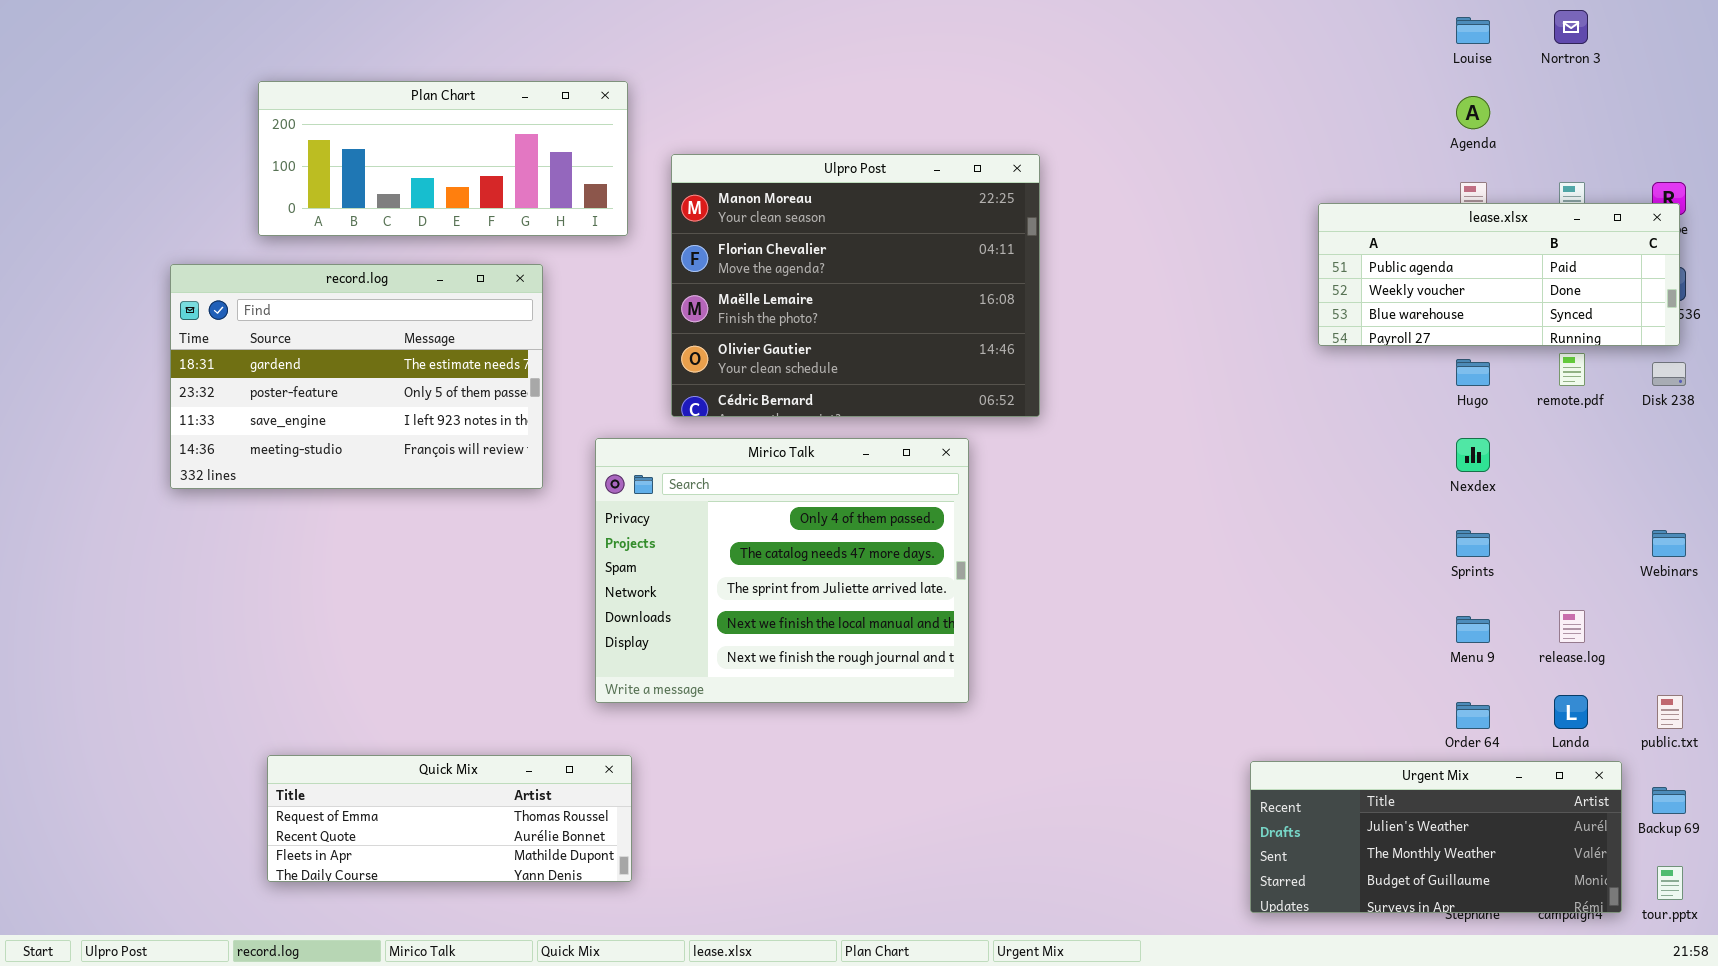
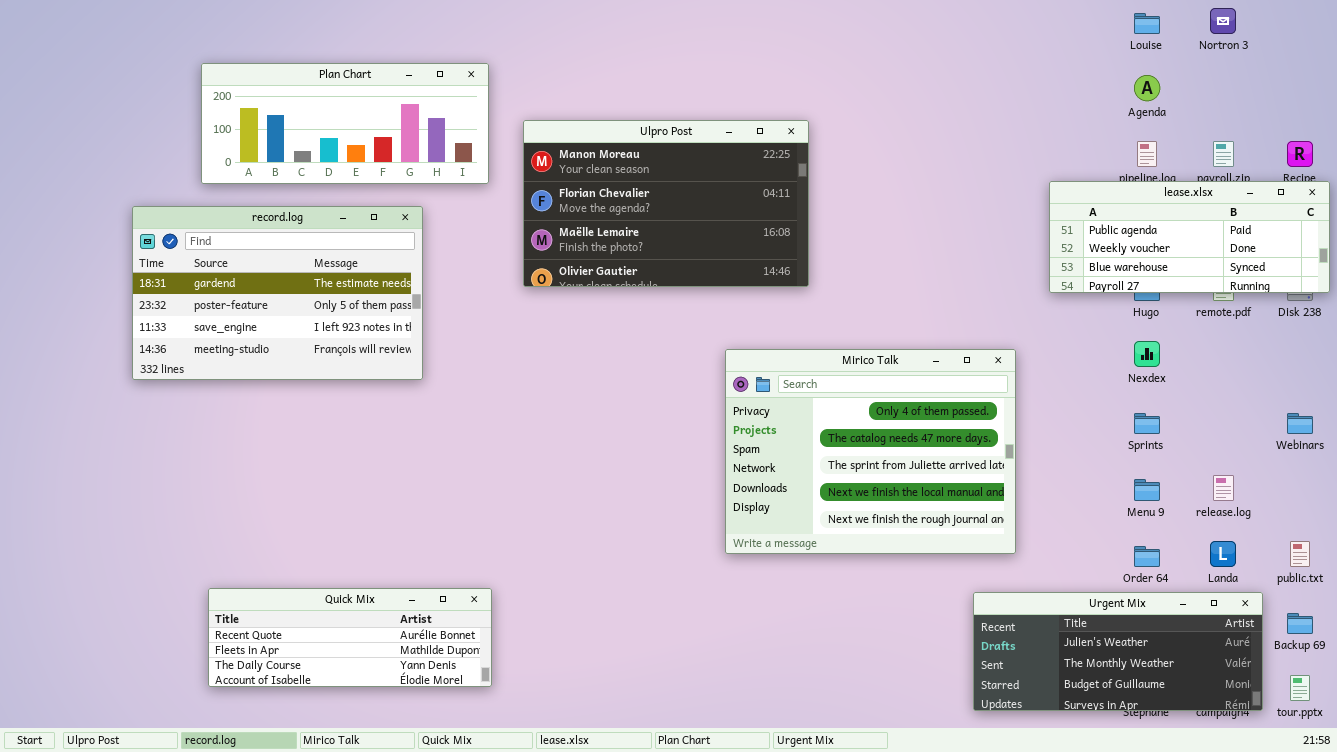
Ulpro Post: [671,154,1040,417] -> [523,120,809,287], resized
lease.xlsx: [1318,203,1680,346] -> [1049,181,1330,293], moved
Mirico Talk: [595,438,969,703] -> [725,349,1016,554], moved
Quick Mix: [267,755,632,882] -> [208,588,492,687], scrolled down 1 row

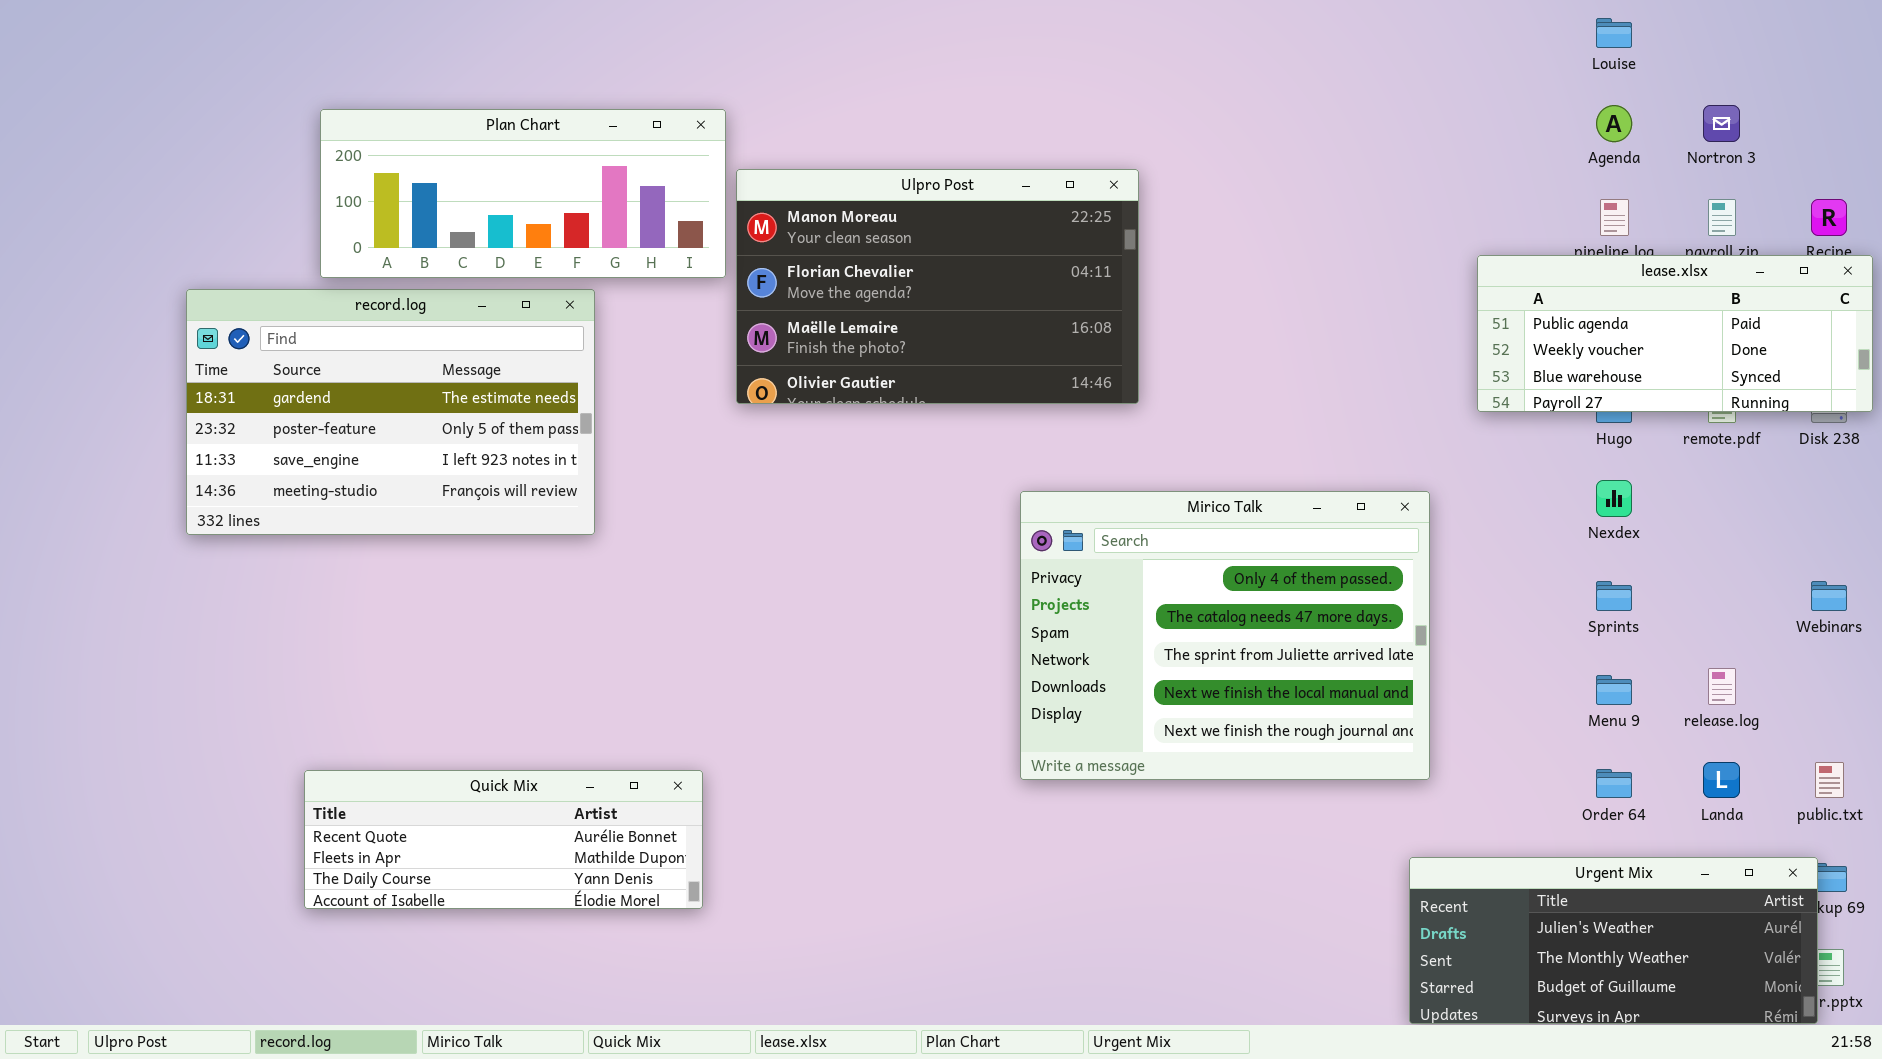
Nortron 3: [1210,8,1236,34] -> [1703,105,1740,142], moved
Plan Chart: [201,63,489,184] -> [320,109,726,278], moved
Quick Mix: [208,588,492,687] -> [304,770,703,909], moved
Urgent Mix: [973,592,1263,711] -> [1409,857,1818,1024], moved

